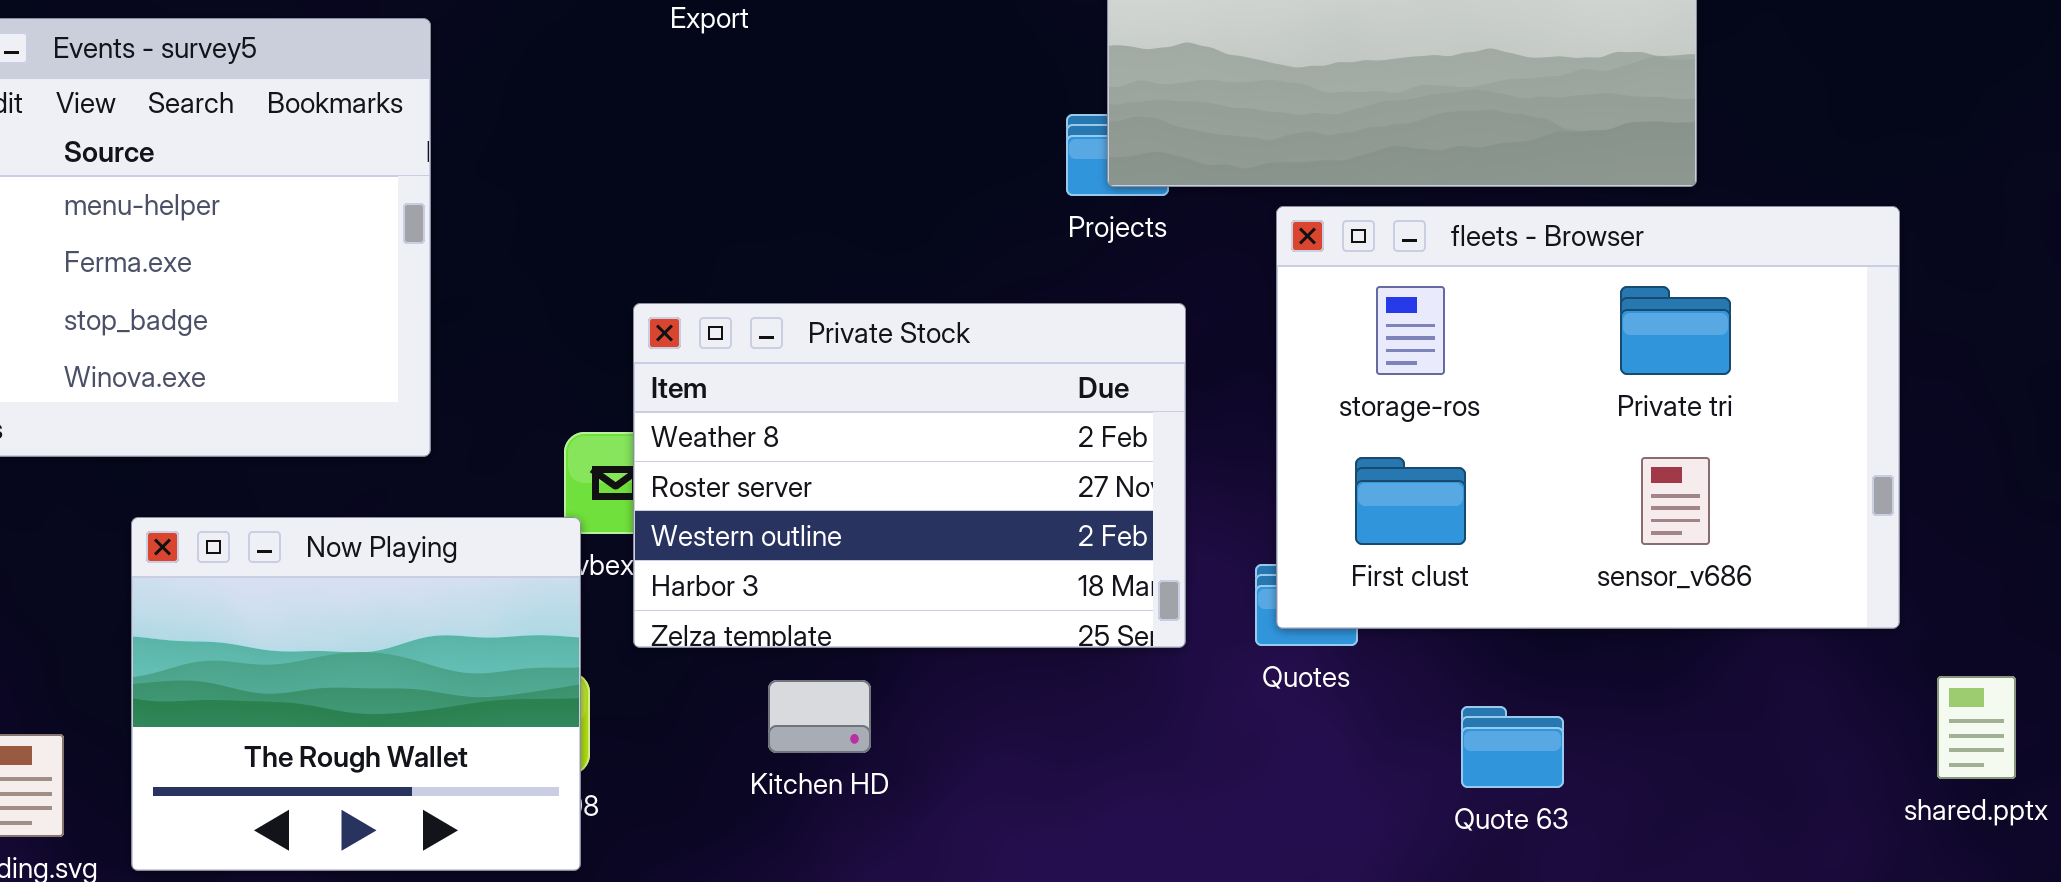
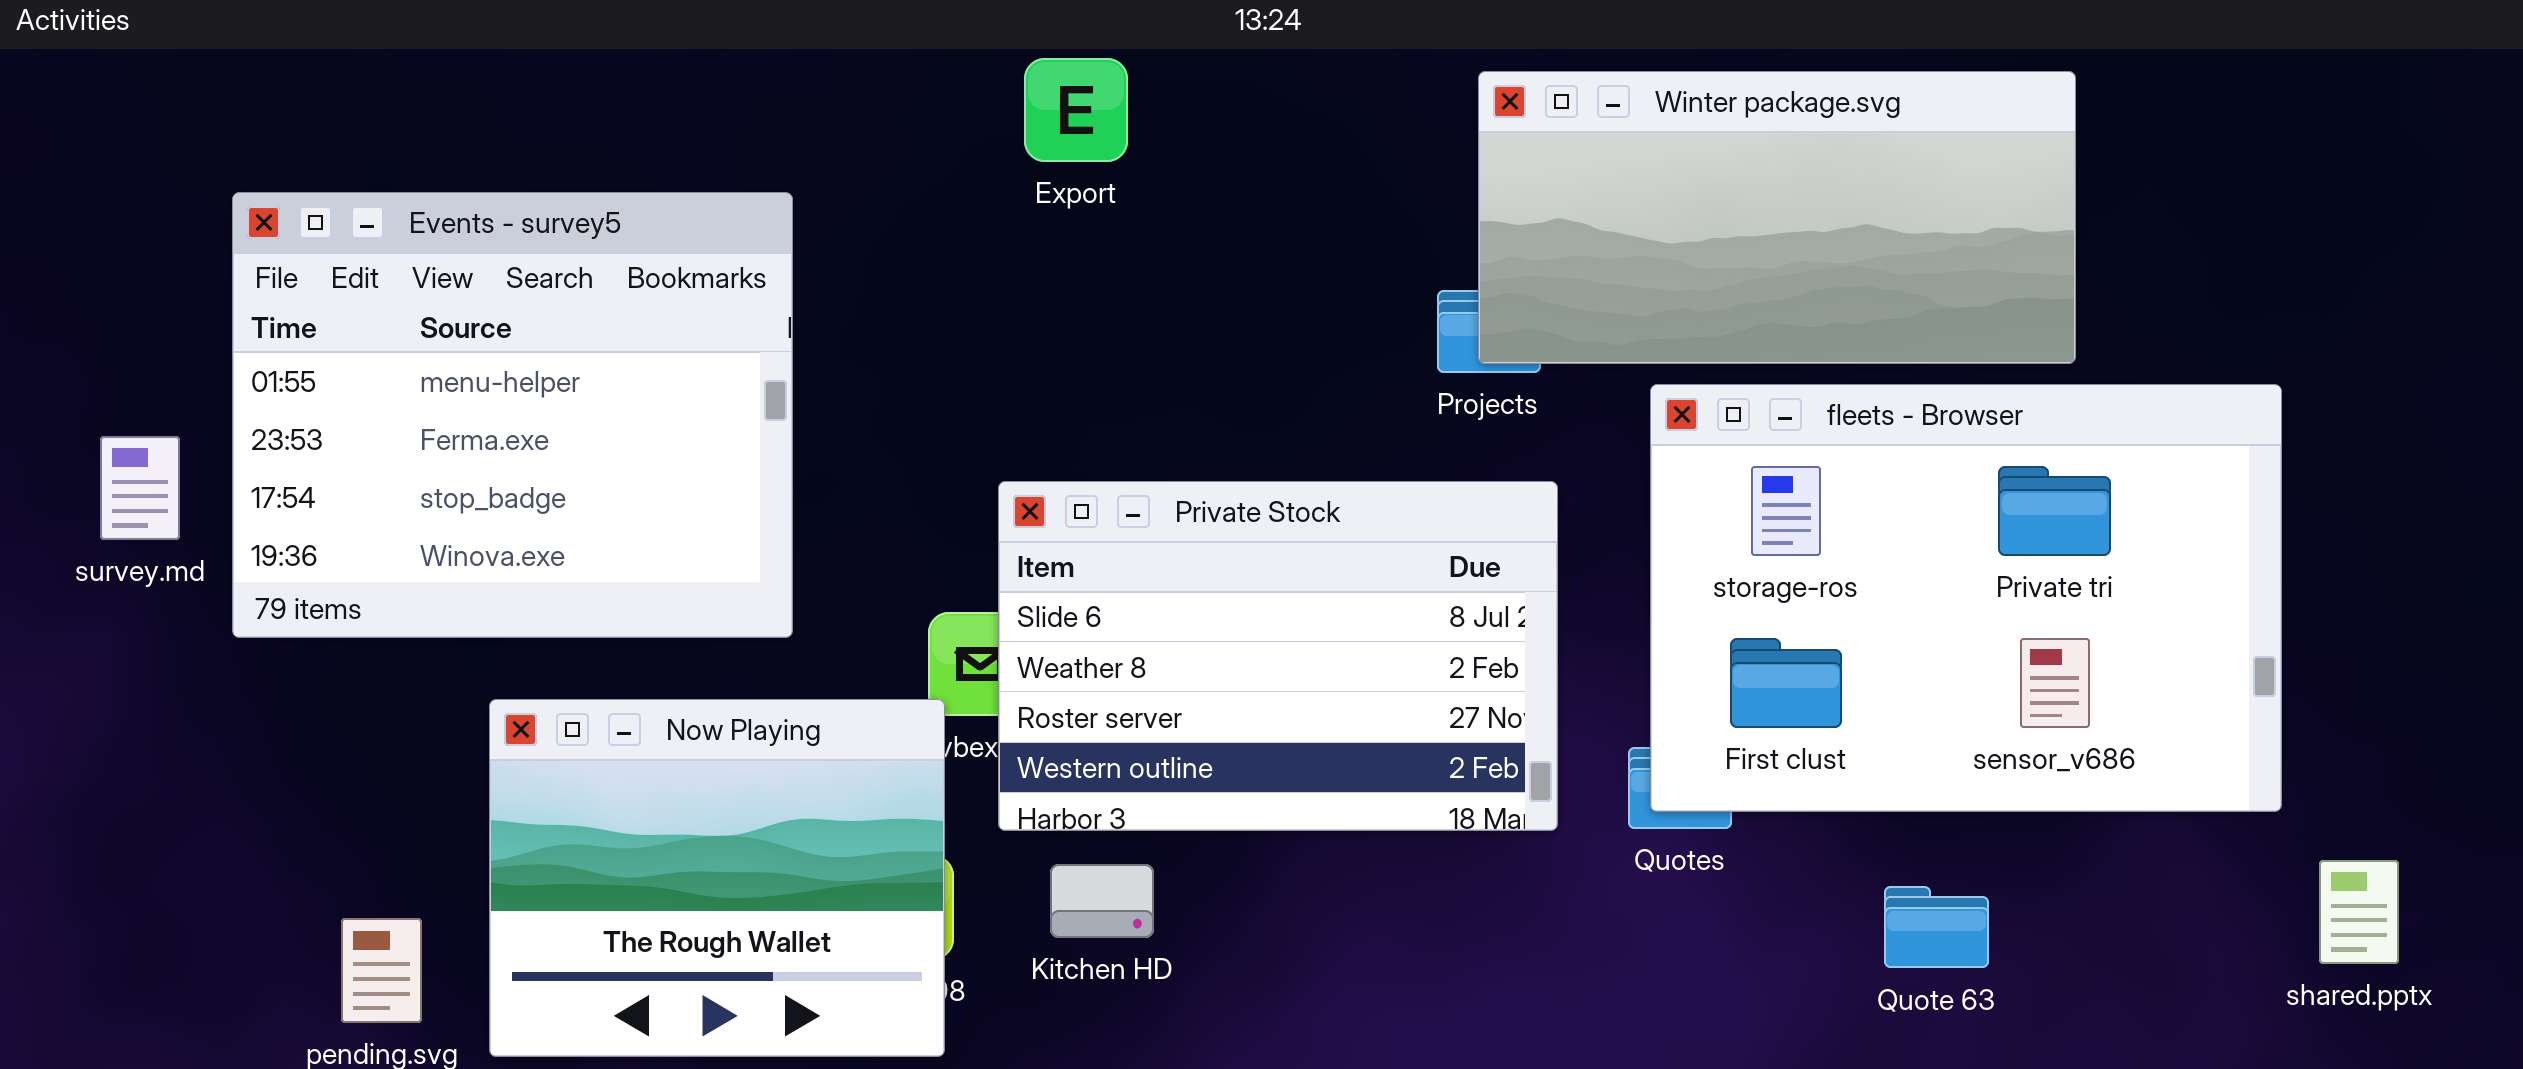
Private Stock: [633,303,1186,648] -> [998,481,1558,831], scrolled up 1 row
Kitchen HD: [768,680,871,753] -> [1050,864,1154,938], moved
Quote 63: [1461,706,1564,788] -> [1884,886,1989,968], moved

